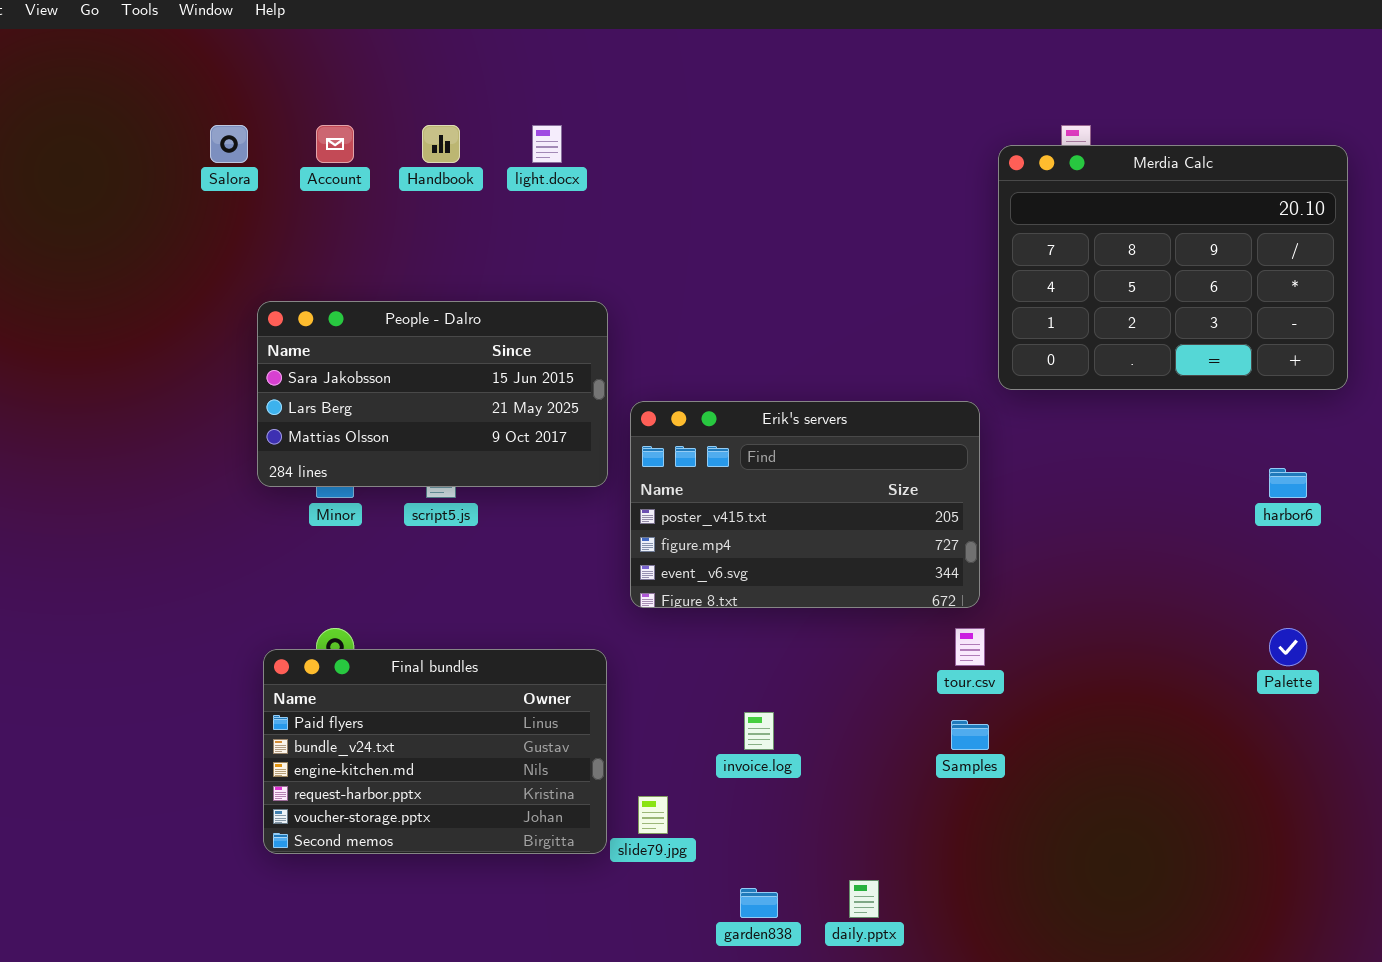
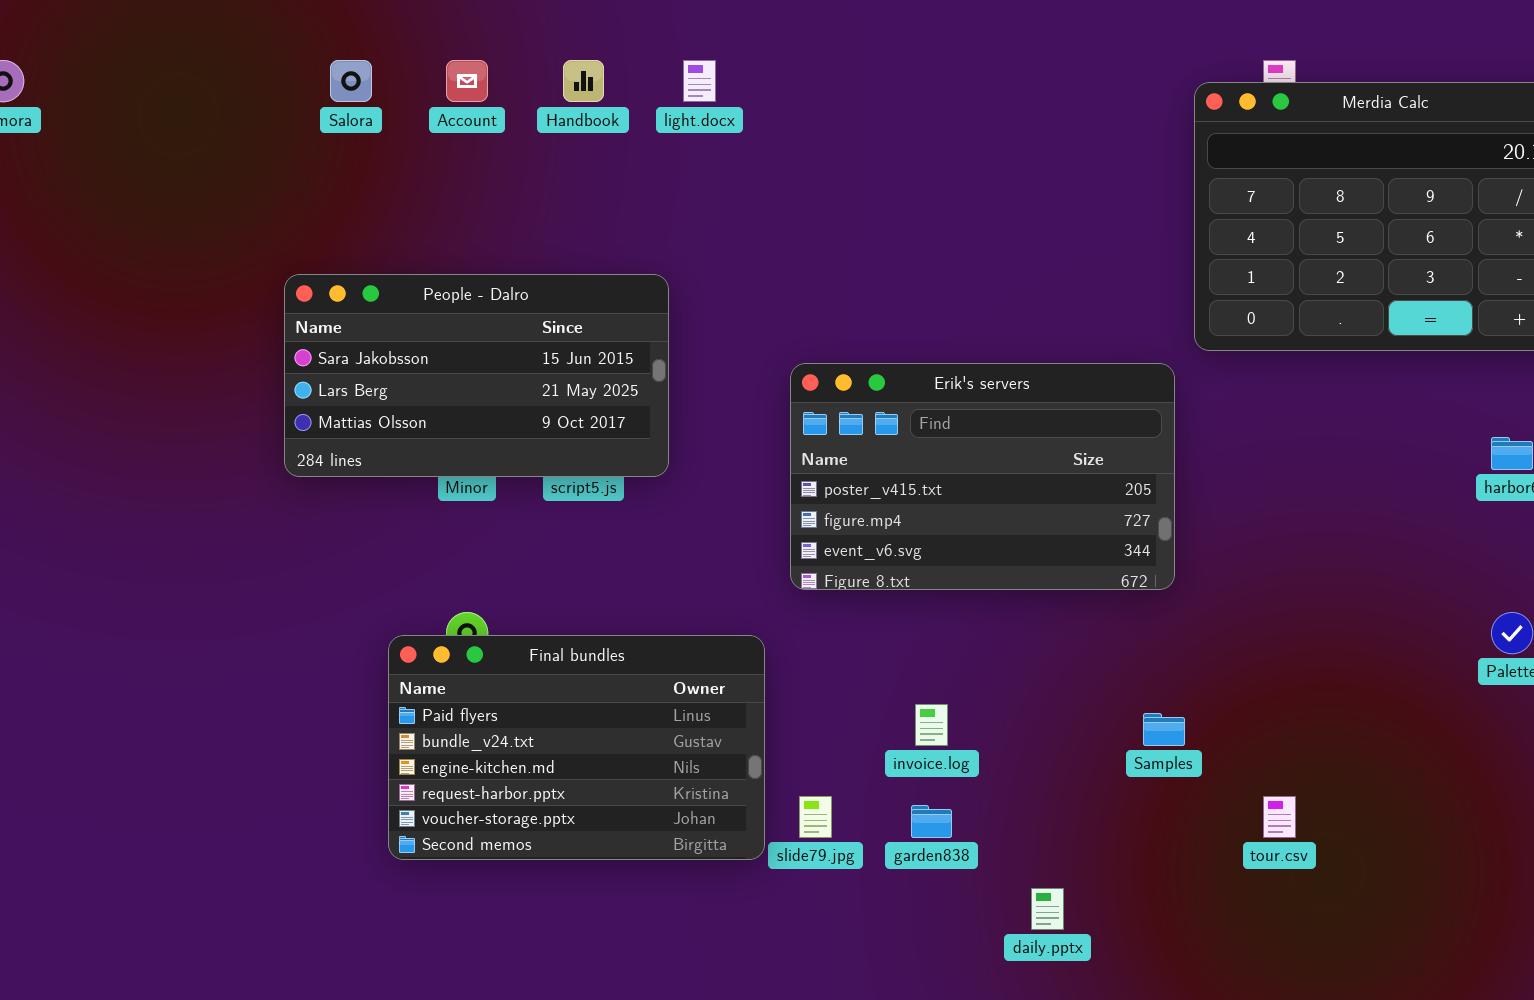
People - Dalro: [257,301,608,487] -> [284,274,669,477], moved
tour.csv: [955,628,985,666] -> [1263,796,1296,838], moved
garden838: [740,888,778,918] -> [911,805,952,838], moved

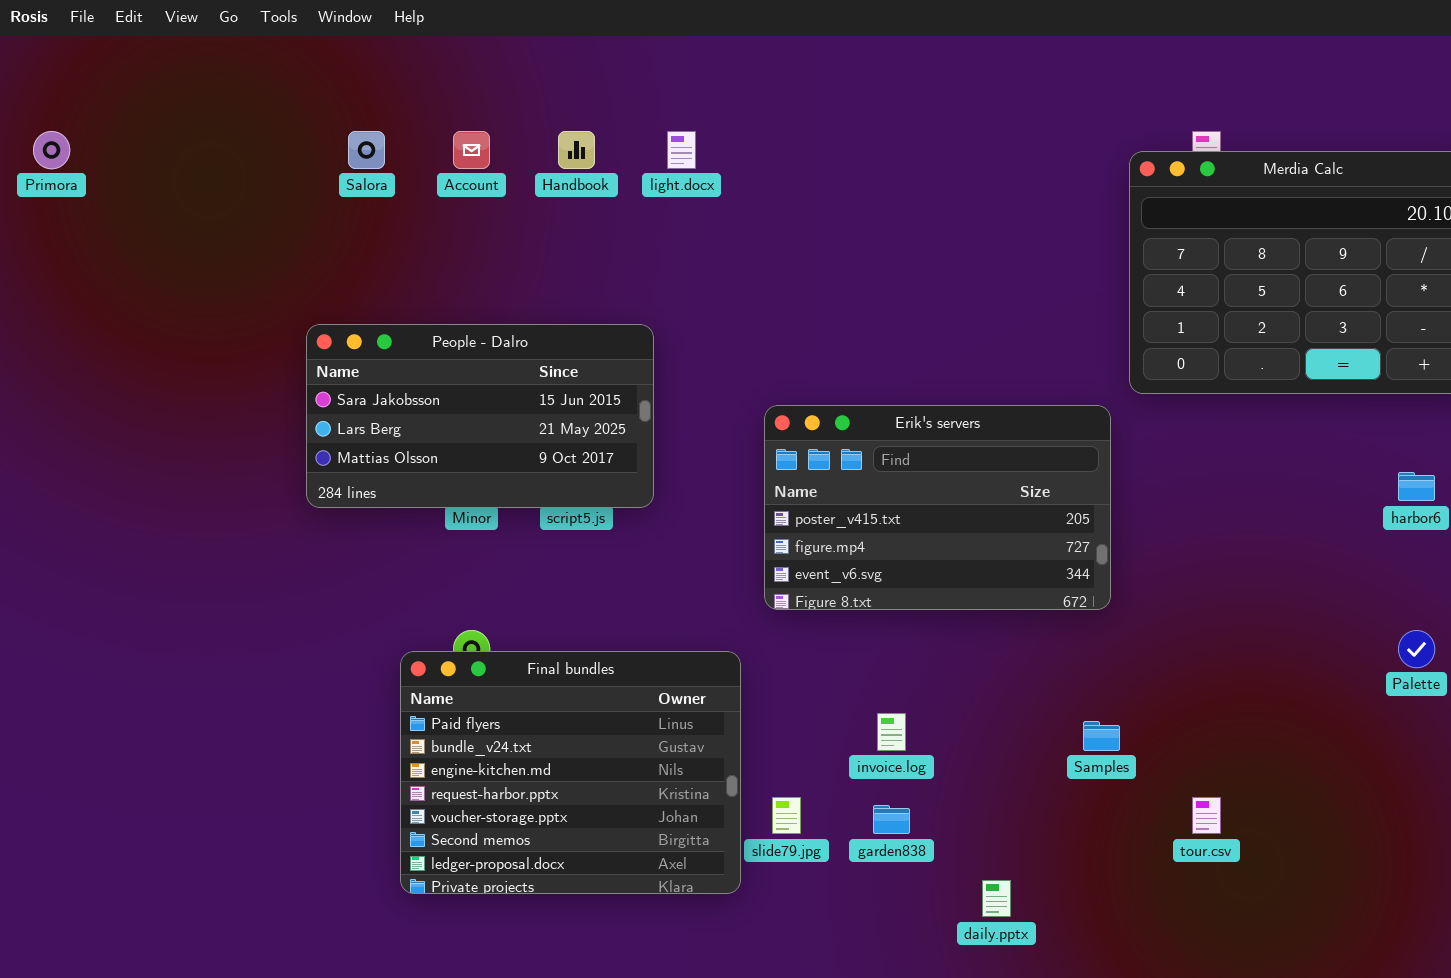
Final bundles: [388,635,765,860] -> [400,651,741,894], resized

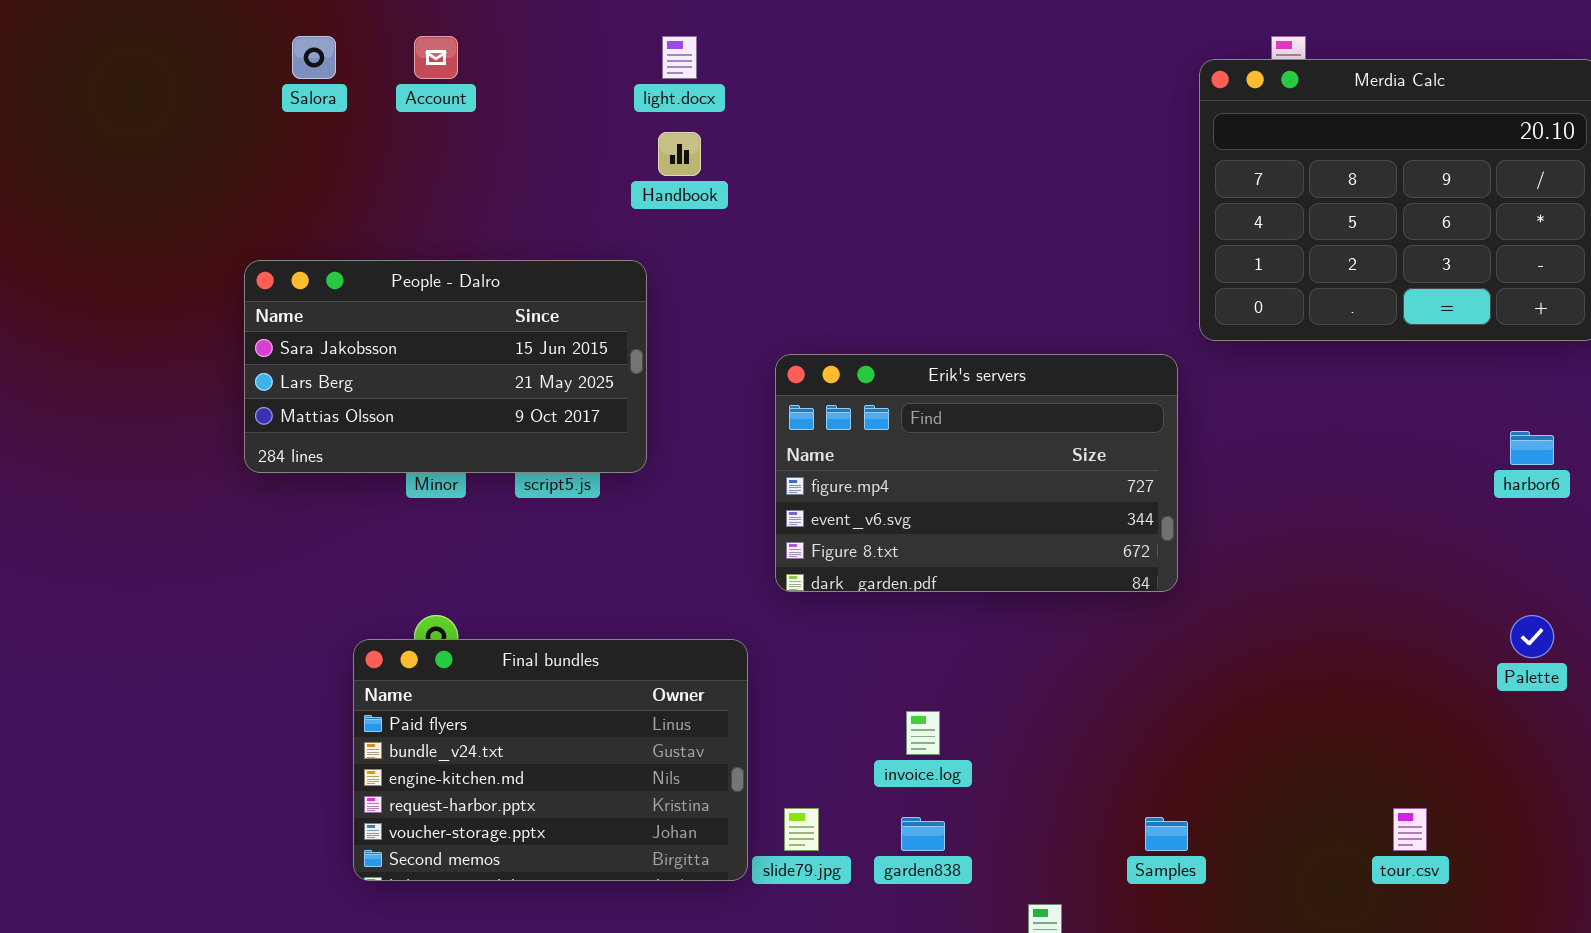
Handbook: [558,131,595,169] -> [658,132,701,176], moved
Erik's servers: [764,405,1111,610] -> [775,354,1178,592], scrolled down 1 row
Final bundles: [400,651,741,894] -> [353,639,748,881], resized
Samples: [1083,721,1120,751] -> [1145,817,1188,851], moved
tour.csv: [1192,797,1221,834] -> [1393,808,1427,851], moved

